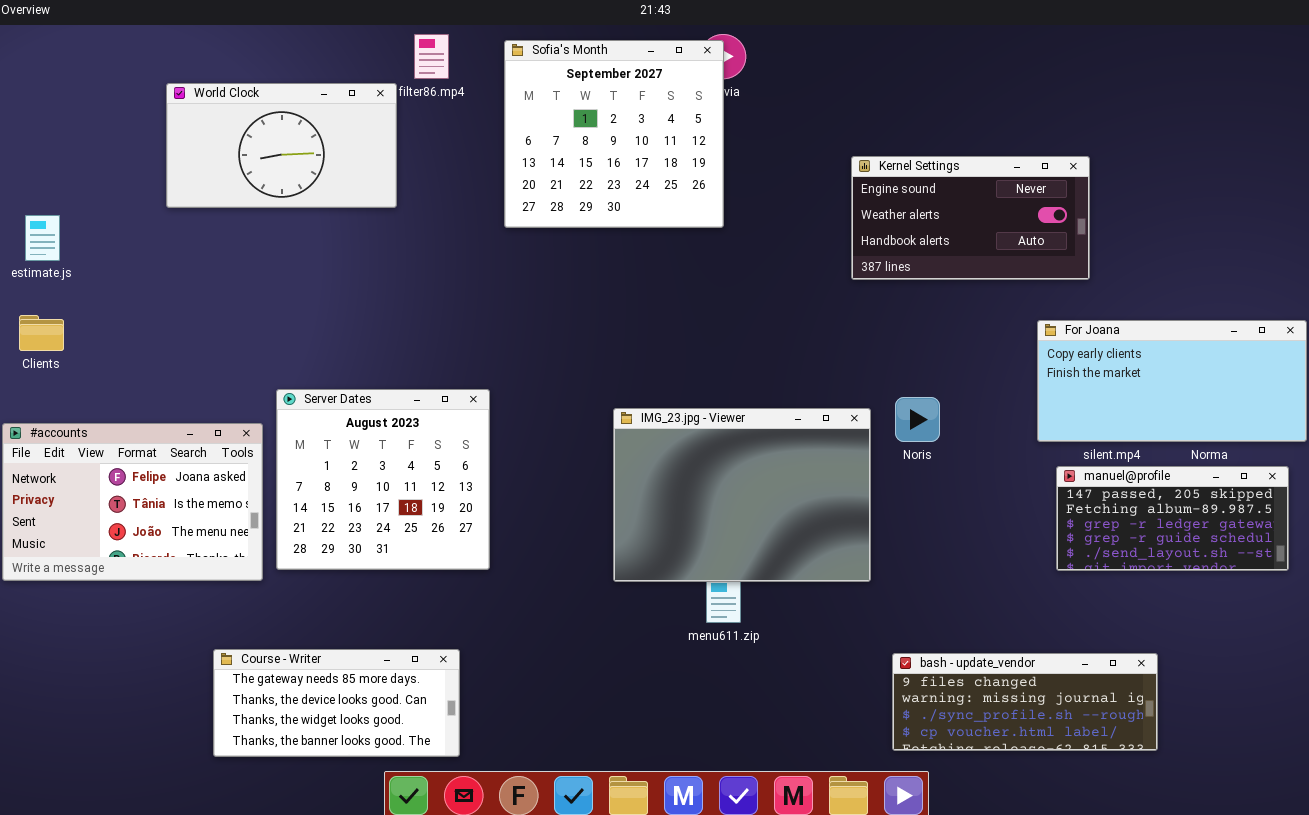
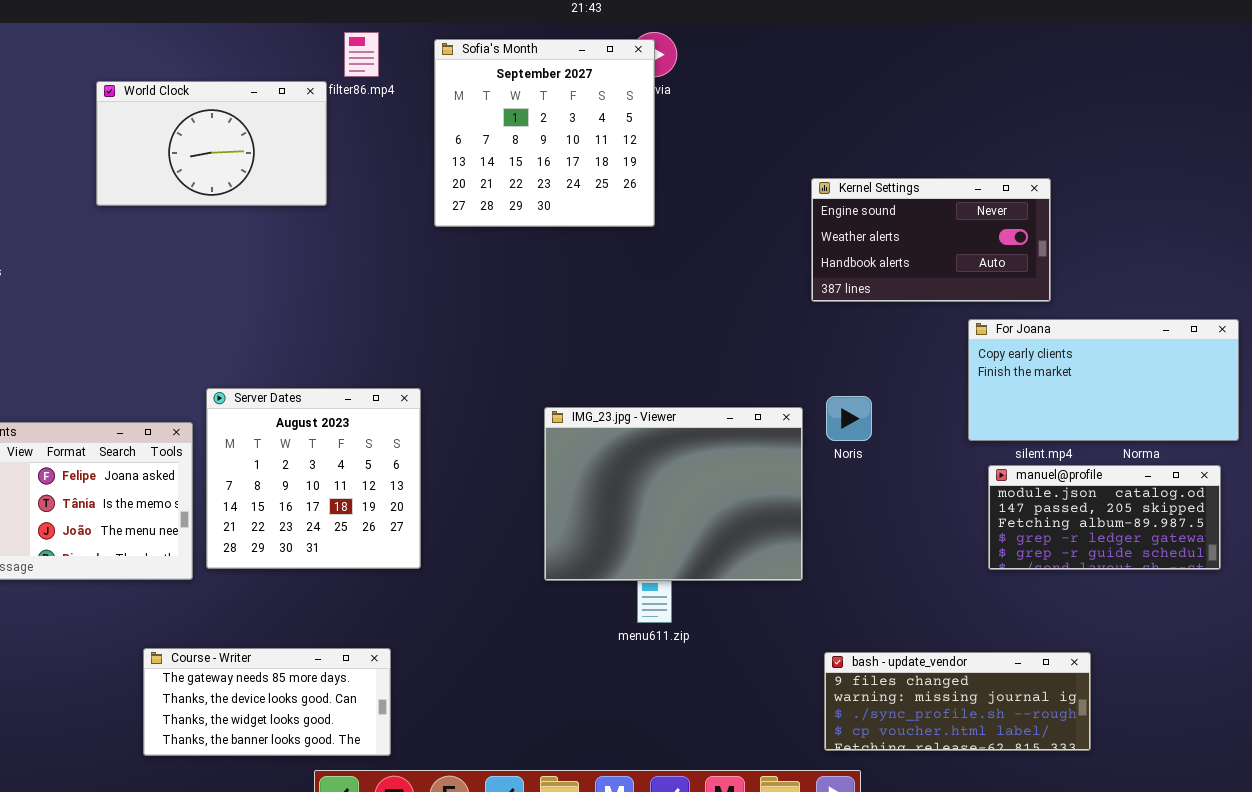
Kernel Settings: [851,156,1090,280] -> [811,178,1051,302], moved
manuel@profile: [1056,466,1289,571] -> [988,465,1221,570], scrolled up 1 row

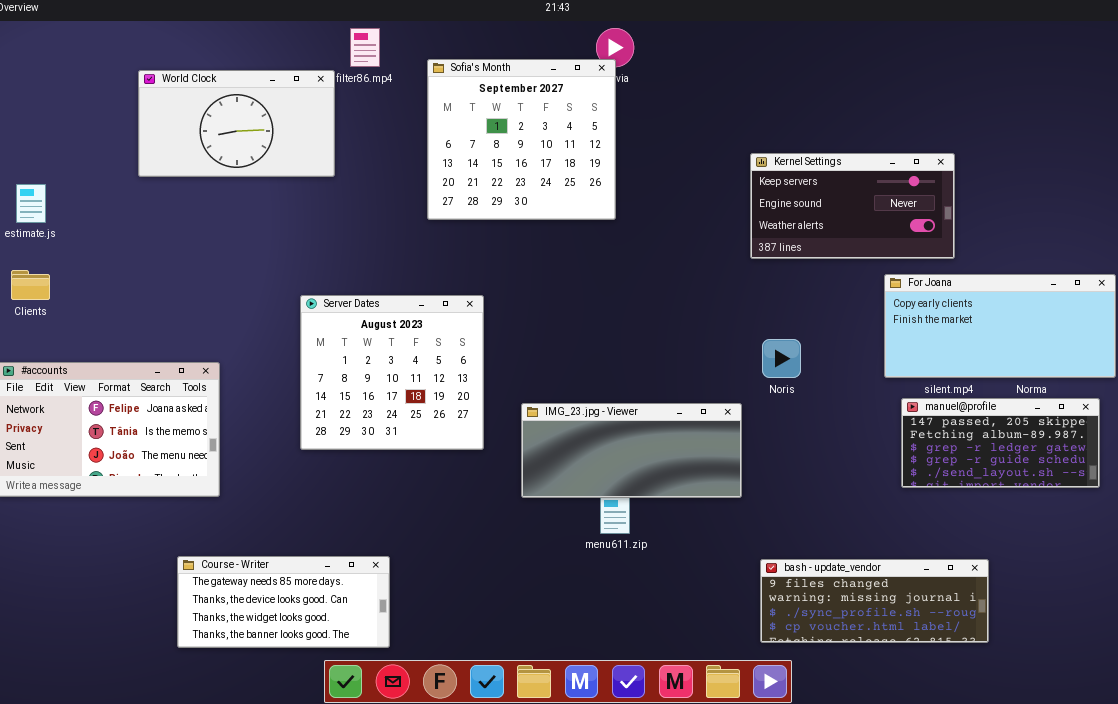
Sofia's Month: [434,39,655,227] -> [427,59,616,220], moved
Kernel Settings: [811,178,1051,302] -> [750,153,955,259], scrolled up 1 row
Server Dates: [206,388,421,569] -> [300,295,484,450], moved
IMG_23.jpg - Viewer: [544,407,803,581] -> [521,403,742,498], resized
manuel@profile: [988,465,1221,570] -> [901,398,1100,488], scrolled down 1 row

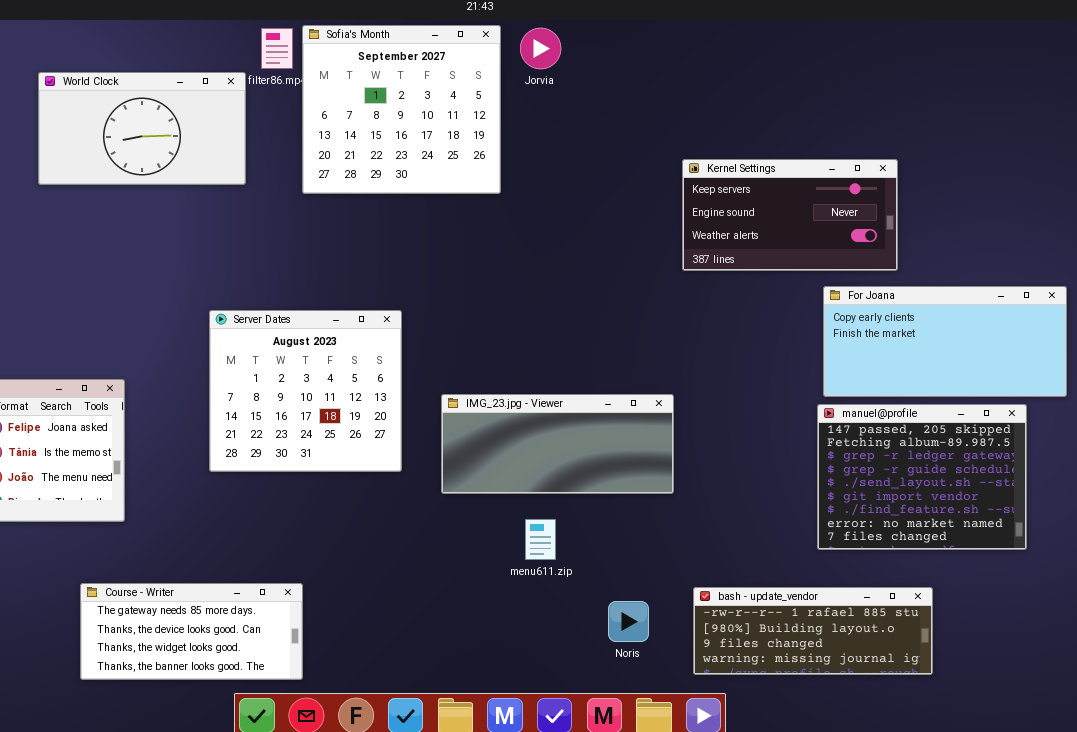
Sofia's Month: [427,59,616,220] -> [302,25,501,194], moved
Noris: [762,339,801,378] -> [608,601,649,642], moved
manuel@profile: [901,398,1100,488] -> [817,404,1027,550], moved, resized
IMG_23.jpg - Viewer: [521,403,742,498] -> [441,394,674,494], moved
bash - update_vendor: [760,559,989,643] -> [693,587,933,675], scrolled up 2 rows

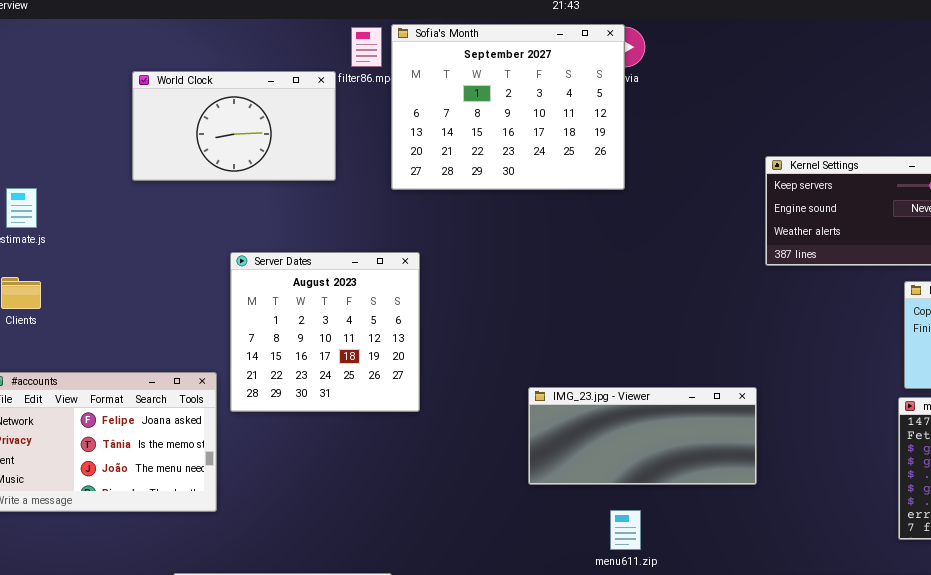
Sofia's Month: [302,25,501,194] -> [391,24,625,190], resized
Server Dates: [209,310,402,472] -> [230,252,420,412], moved

